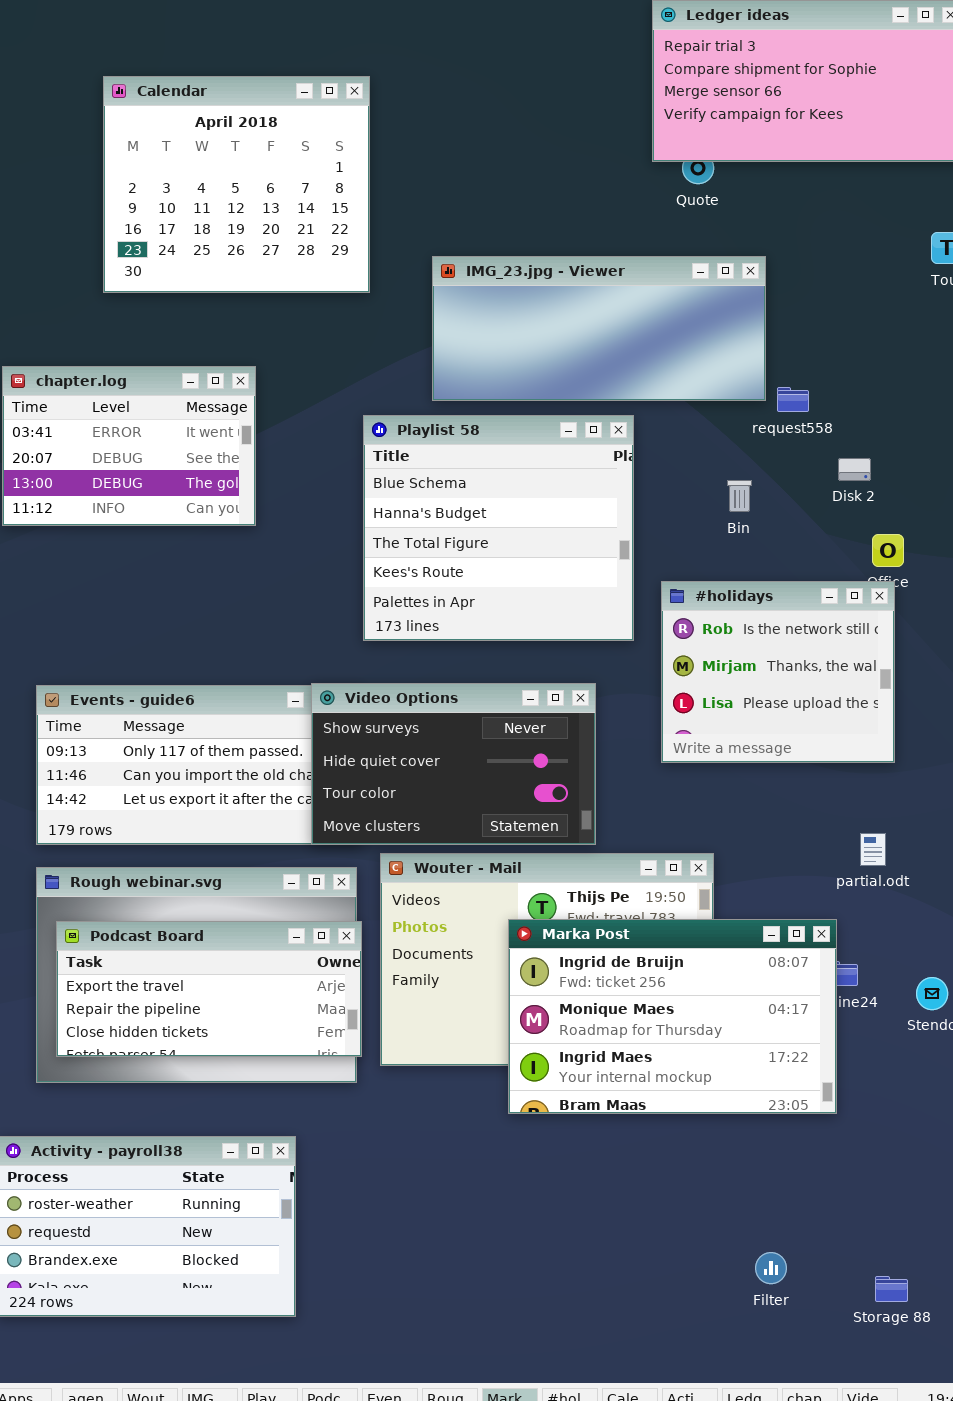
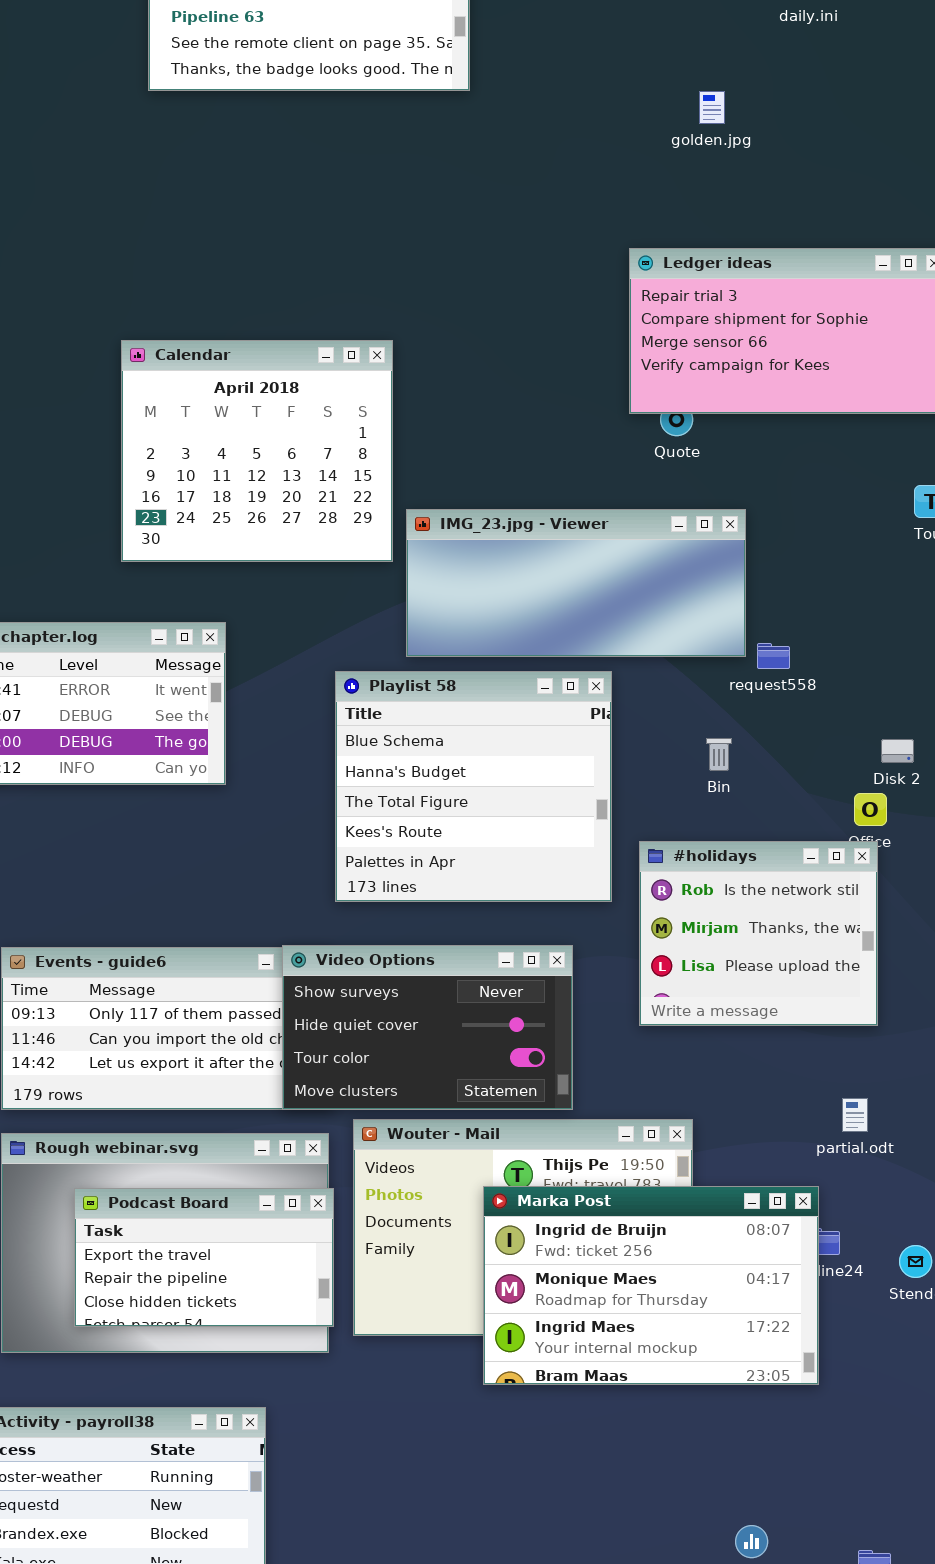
Calendar: [103,76,370,293] -> [121,340,393,562], moved
Disk 2: [838,458,871,481] -> [881,739,914,763], moved
Podcast Board: [56,921,362,1057] -> [74,1188,334,1327], resized

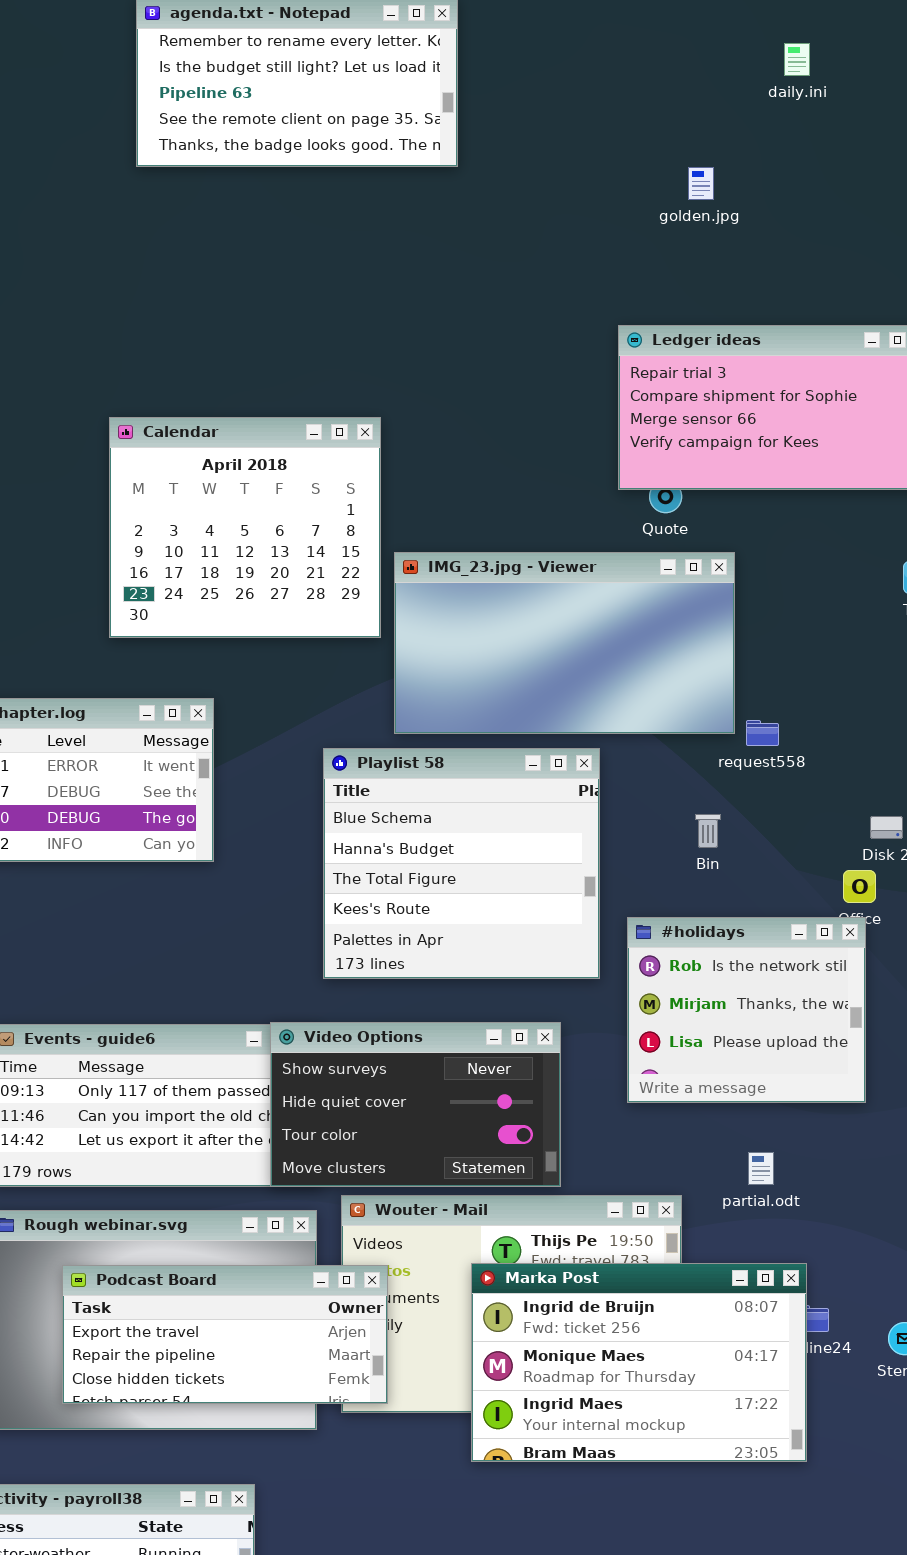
IMG_23.jpg - Viewer: [406,509,746,657] -> [394,552,735,734], resized
partial.odt: [842,1098,868,1132] -> [748,1152,774,1185], moved
Podcast Board: [74,1188,334,1327] -> [62,1265,388,1404], resized

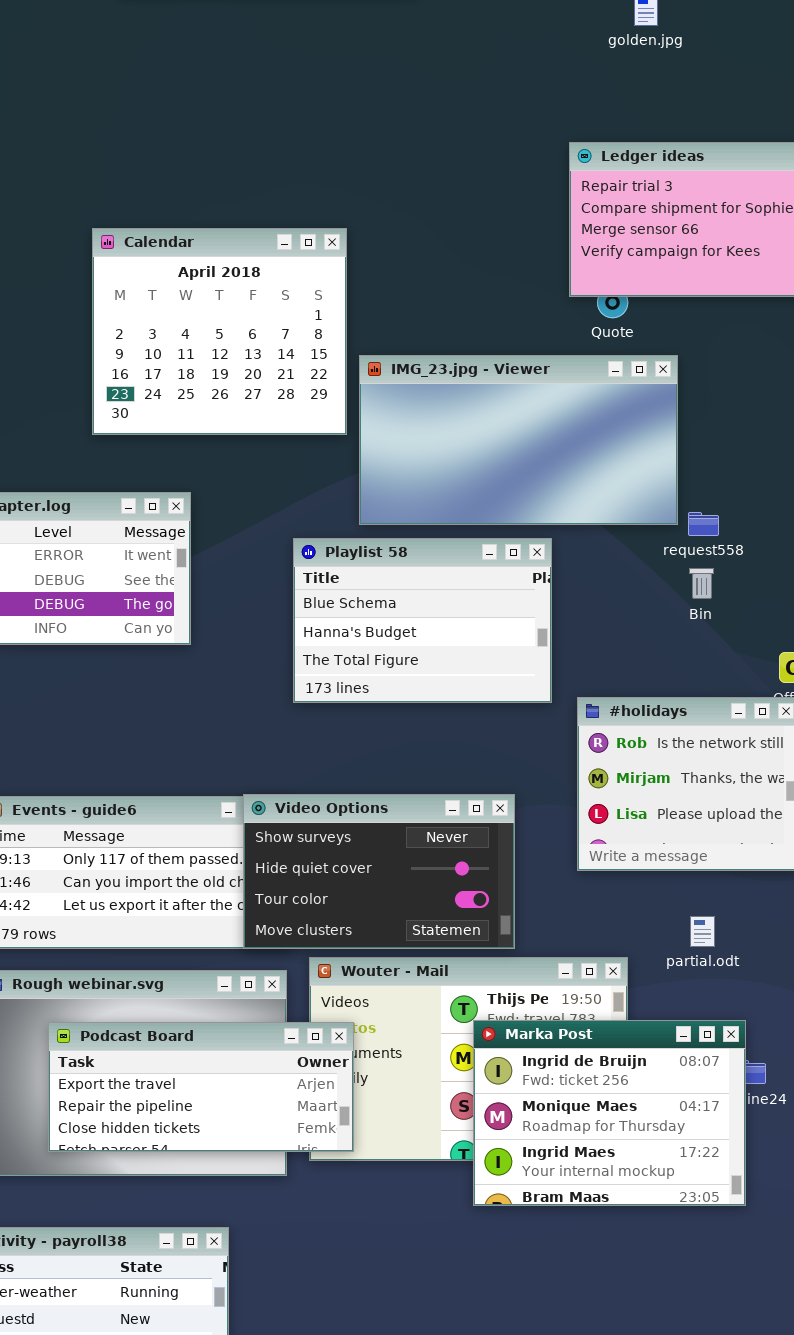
Playlist 58: [323,748,600,979] -> [293,538,552,703], resized
Bin: [695,814,721,848] -> [689,568,714,599], moved
Marka Post: [471,1263,807,1462] -> [473,1020,746,1206], resized

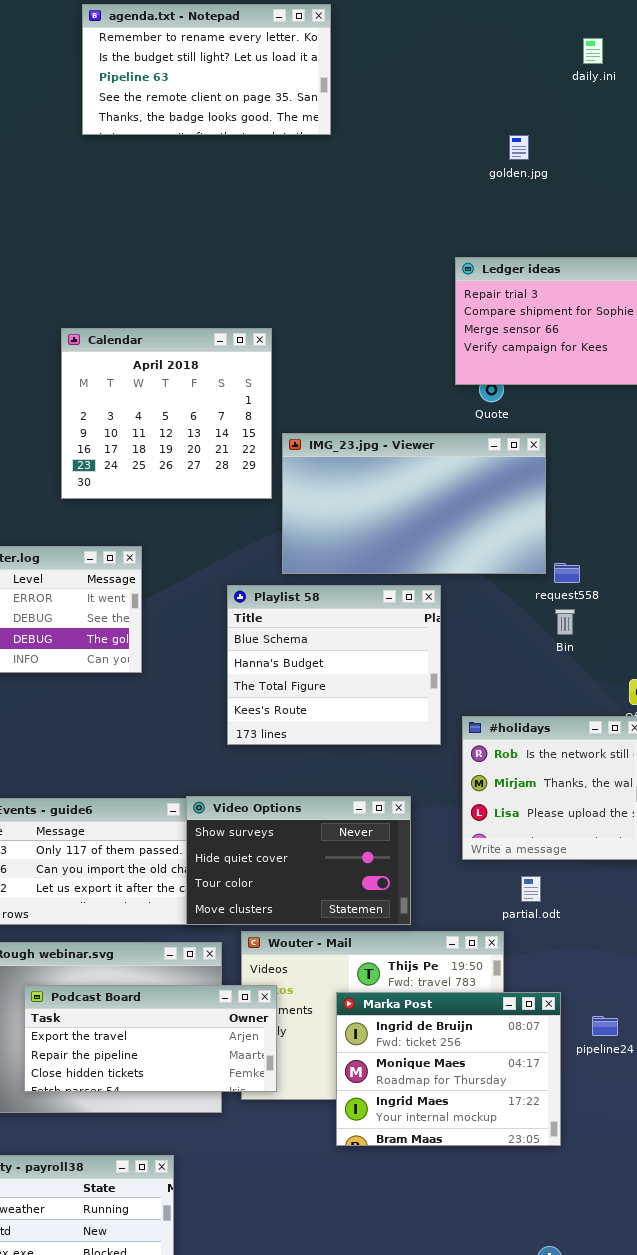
Playlist 58: [293,538,552,703] -> [227,585,441,745], resized
partial.odt: [690,916,715,947] -> [521,876,541,902], moved
Marka Post: [473,1020,746,1206] -> [336,992,561,1146], moved

